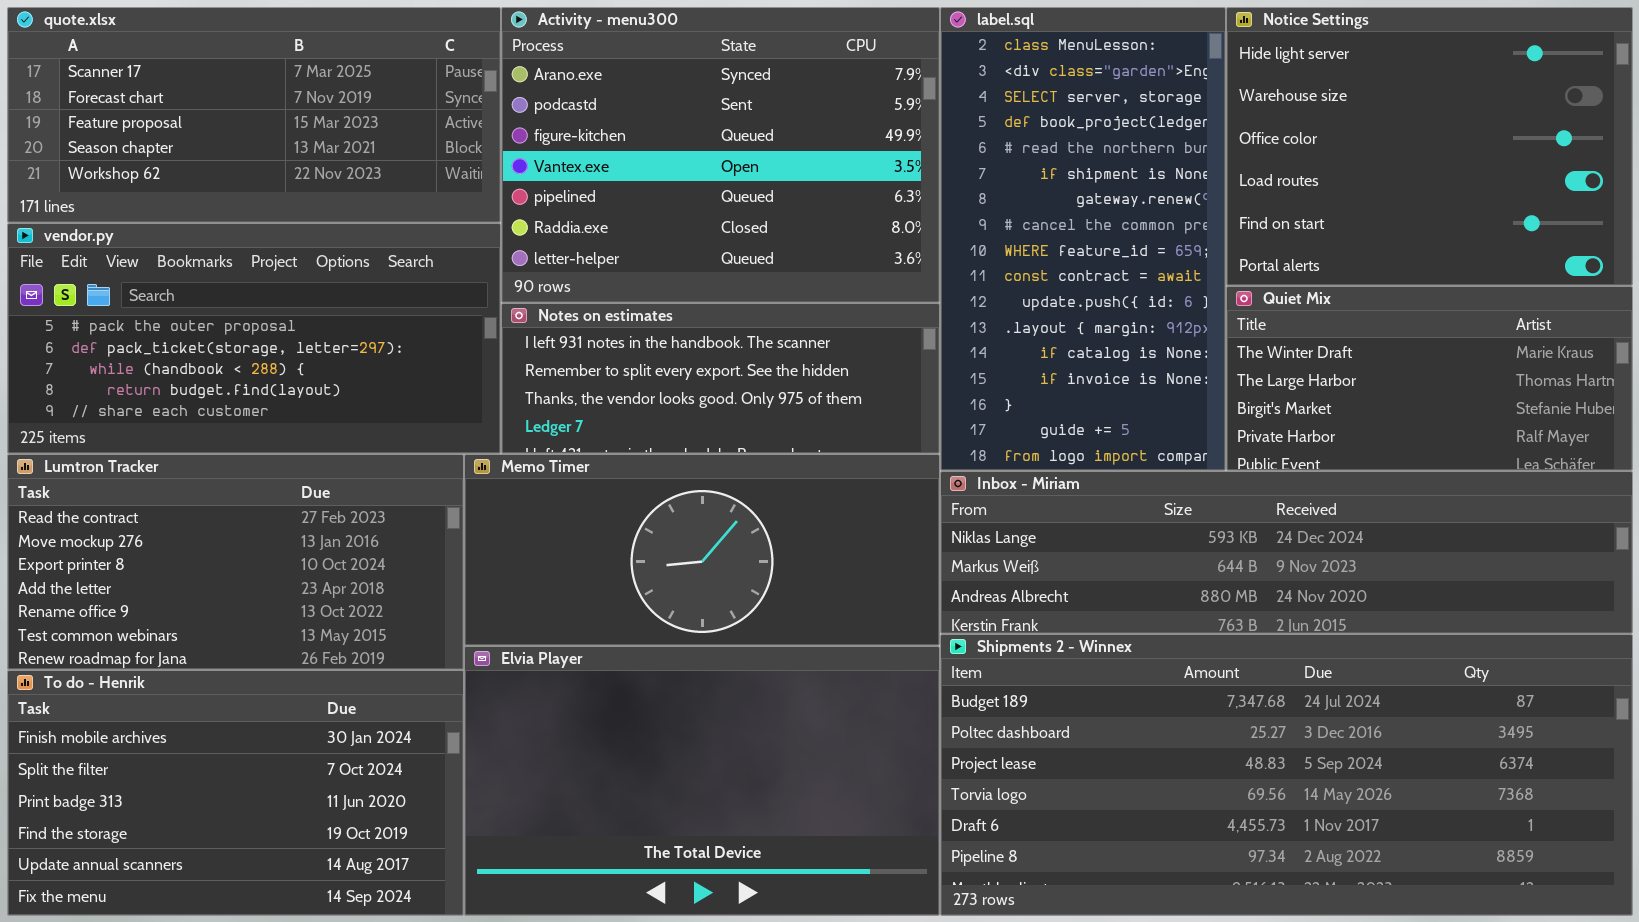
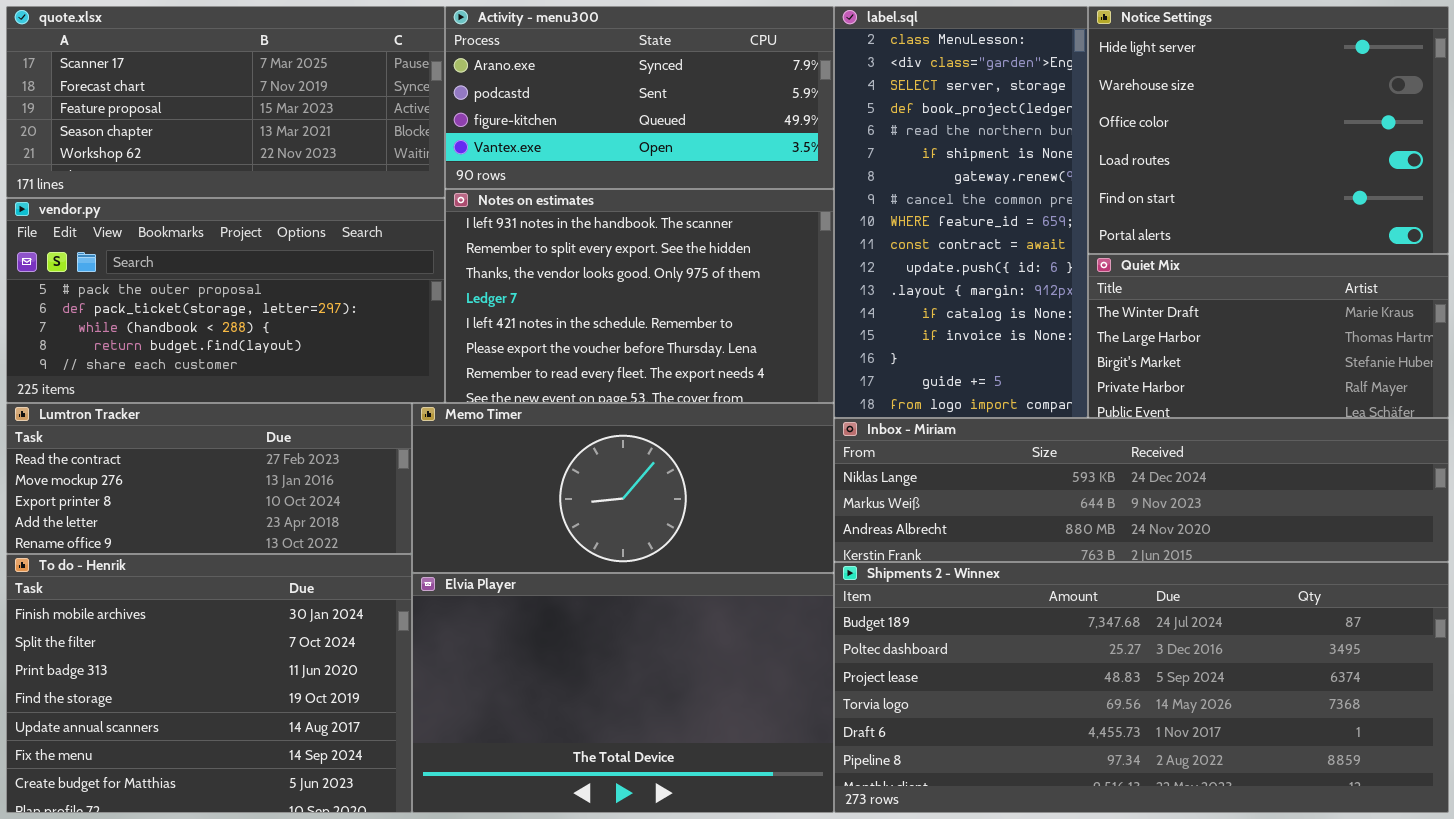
Activity - menu300: [501,7,940,303] -> [445,6,834,189], resized
Notes on estimates: [501,303,940,454] -> [445,189,834,403], resized
Lumtron Tracker: [7,454,464,670] -> [6,403,412,554], resized
To do - Henrik: [7,670,464,916] -> [6,554,412,813], resized

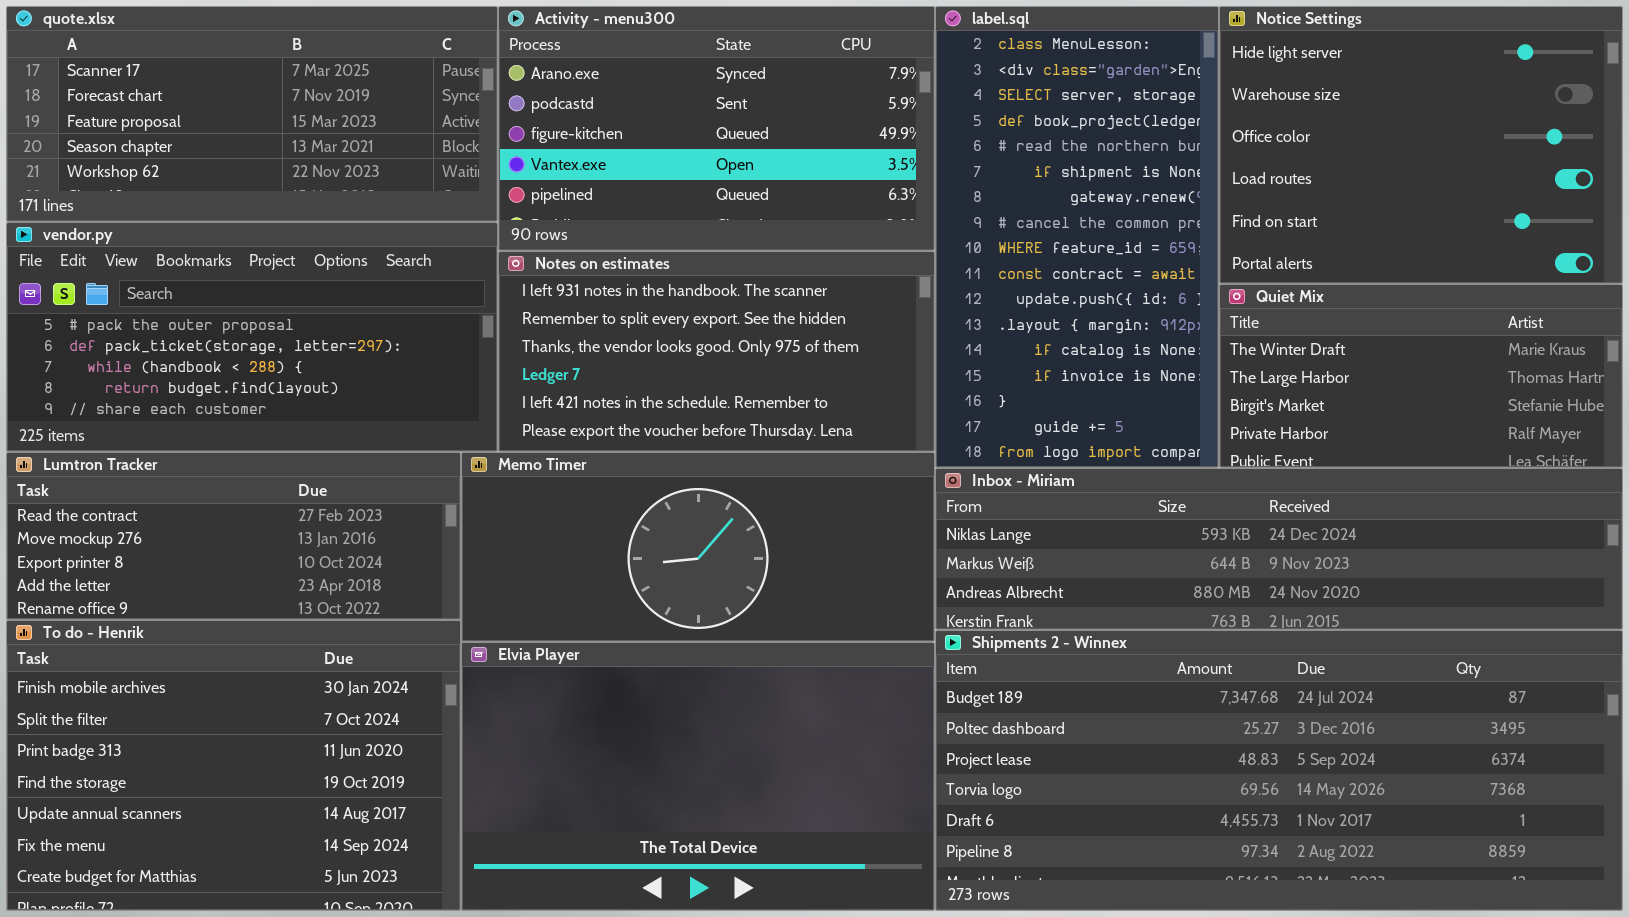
Activity - menu300: [445,6,834,189] -> [498,6,935,251], resized
Notes on estimates: [445,189,834,403] -> [498,251,935,452], resized

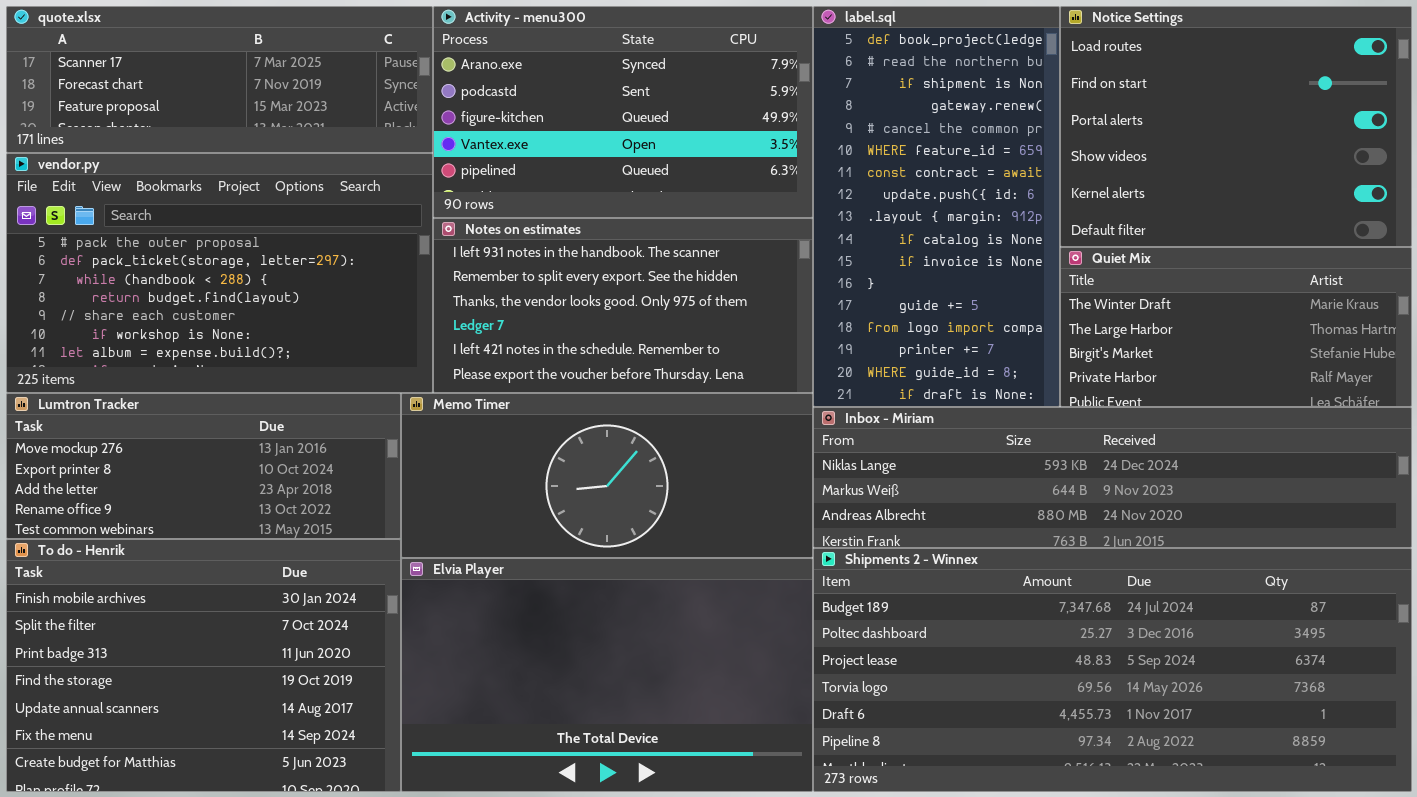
quote.xlsx: [6,6,498,222] -> [6,6,433,153], resized
label.sql: [935,6,1219,468] -> [813,6,1060,407], scrolled down 3 rows
Notice Settings: [1219,6,1623,284] -> [1060,6,1412,247], scrolled down 3 rows
vendor.py: [6,222,498,452] -> [6,153,433,393], resized
Lumtron Tracker: [6,452,461,620] -> [6,393,401,539], scrolled down 1 row

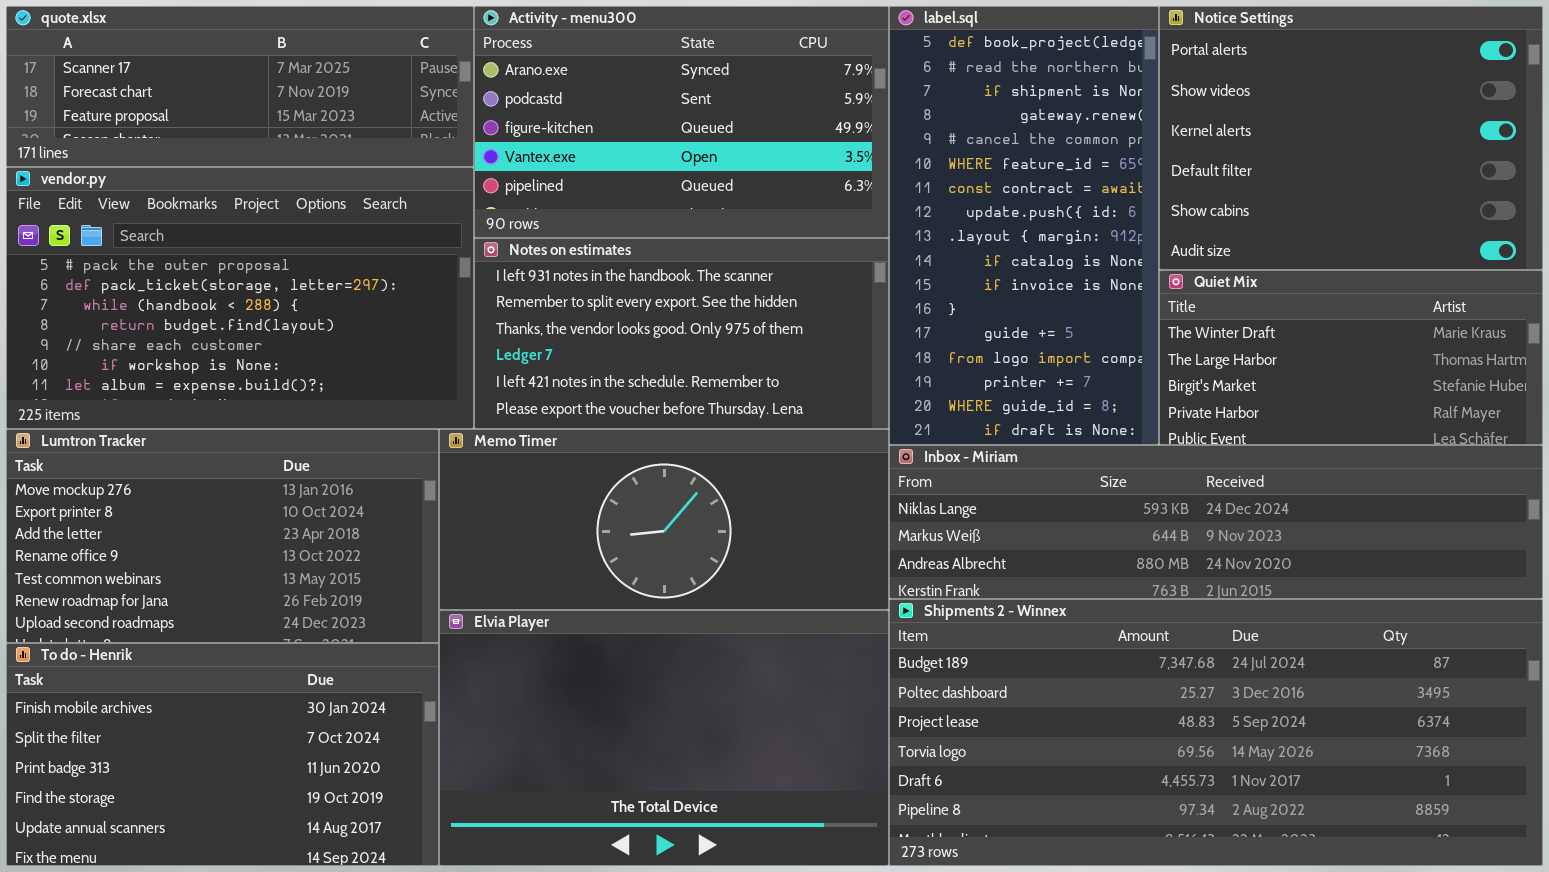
Notice Settings: [1060,6,1412,247] -> [1159,6,1543,270], scrolled down 2 rows
Lumtron Tracker: [6,393,401,539] -> [6,429,439,643], resized
To do - Henrik: [6,539,401,792] -> [6,643,439,866], resized

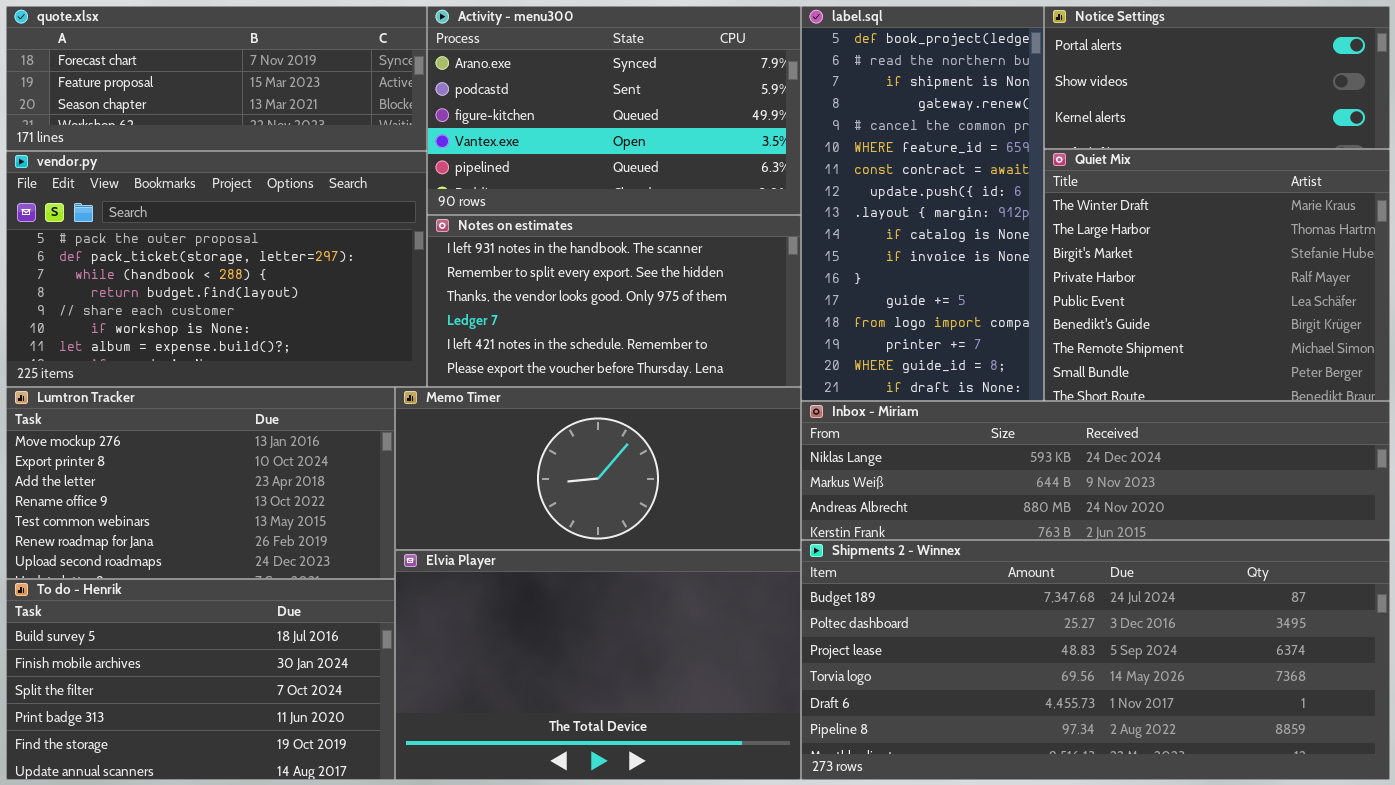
quote.xlsx: [6,6,474,167] -> [6,6,427,151], scrolled down 1 row
Notice Settings: [1159,6,1543,270] -> [1044,6,1390,149], resized
Quiet Mix: [1159,270,1543,445] -> [1044,149,1390,401], resized
To do - Henrik: [6,643,439,866] -> [6,579,395,780], scrolled up 1 row

